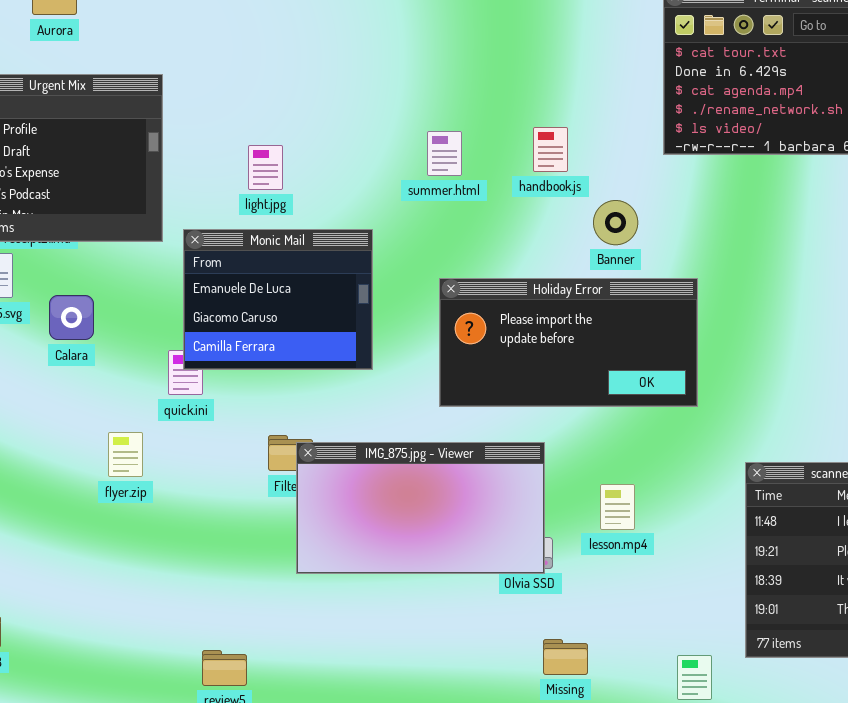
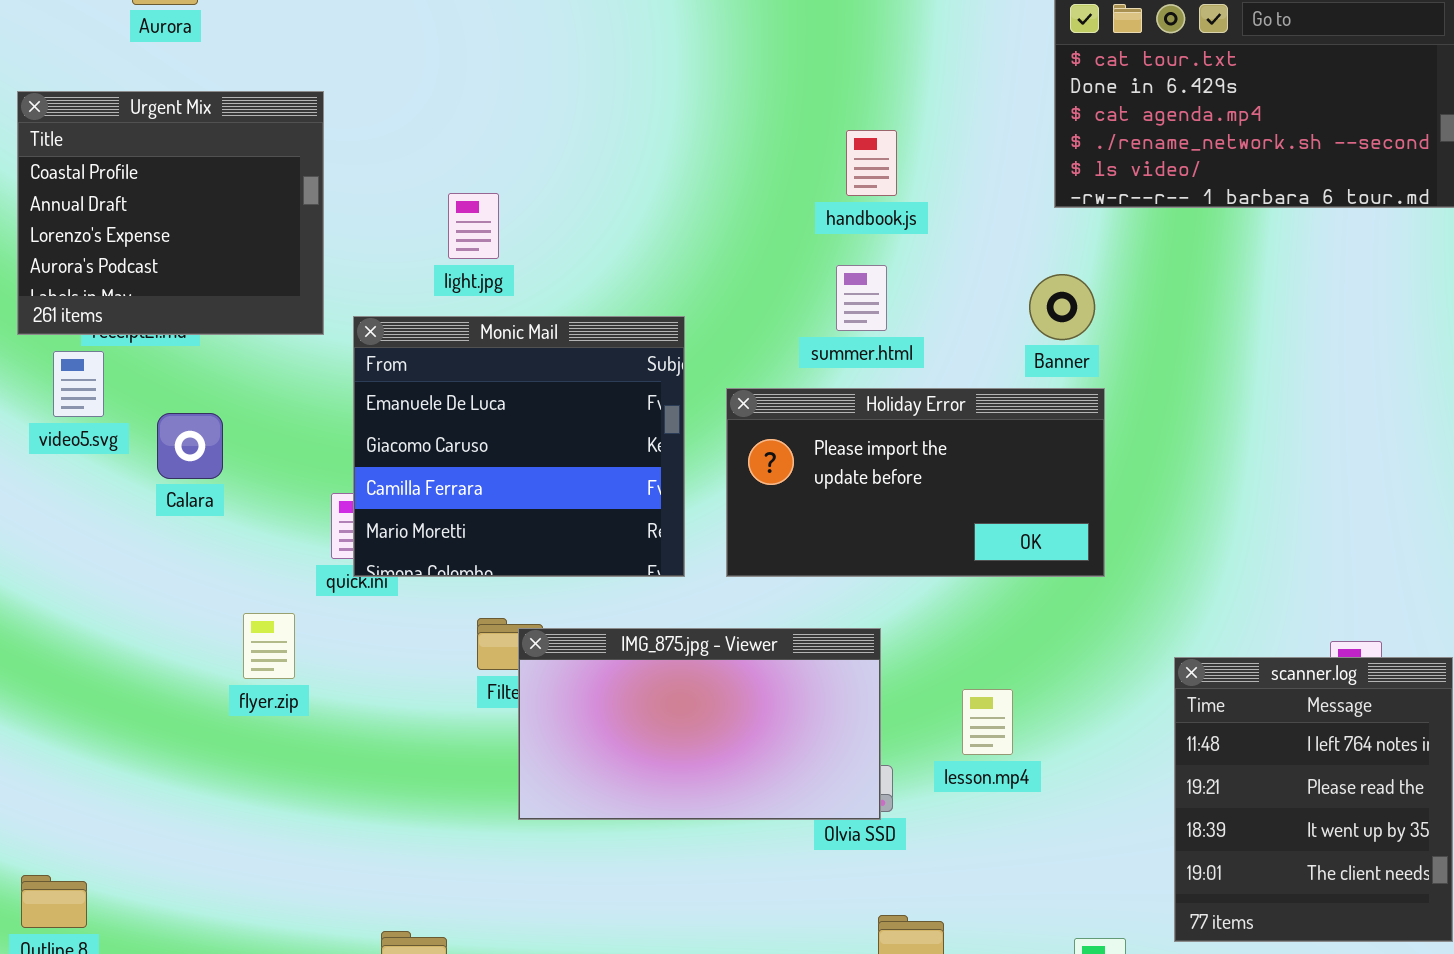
handbook.js: [533,127,568,172] -> [846,130,897,196], moved
summer.html: [427,131,462,176] -> [836,265,887,331], moved
Banner: [593,200,638,245] -> [1029,274,1095,340], moved
Monic Mail: [183,229,373,370] -> [353,316,685,577], resized

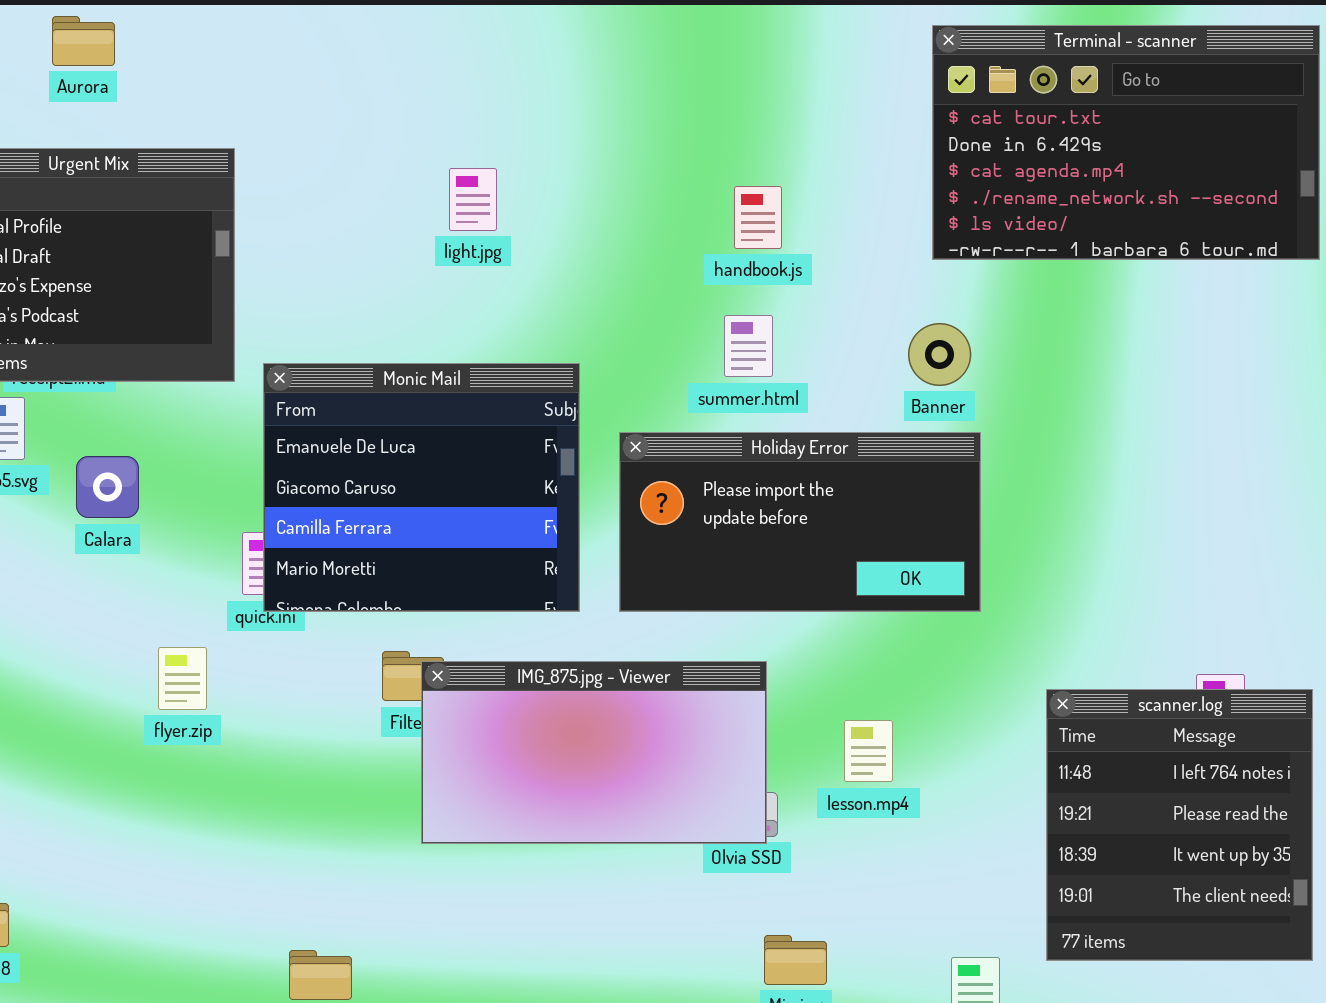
light.jpg: [448,193,499,259] -> [449,168,497,231], moved

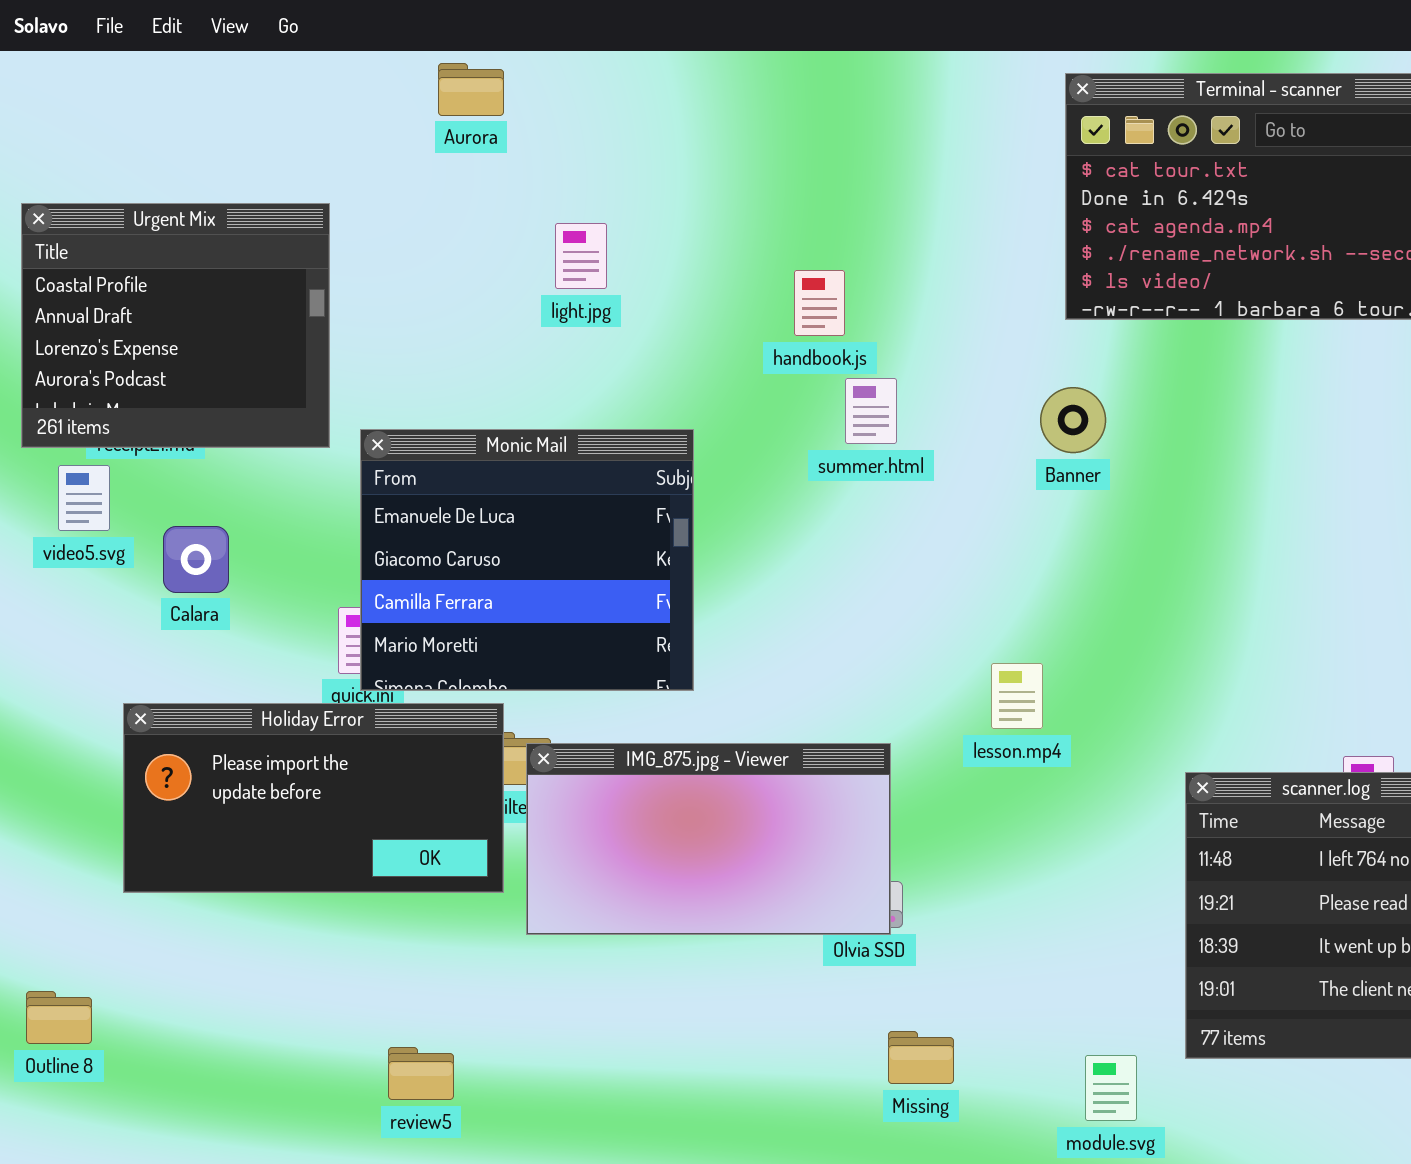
Aurora: [52,16,115,66] -> [438,63,504,116], moved
handbook.js: [734,186,782,249] -> [794,270,845,336], moved
Holiday Error: [619,432,981,612] -> [123,703,504,893], moved
lesson.mp4: [844,720,893,782] -> [991,663,1043,729], moved

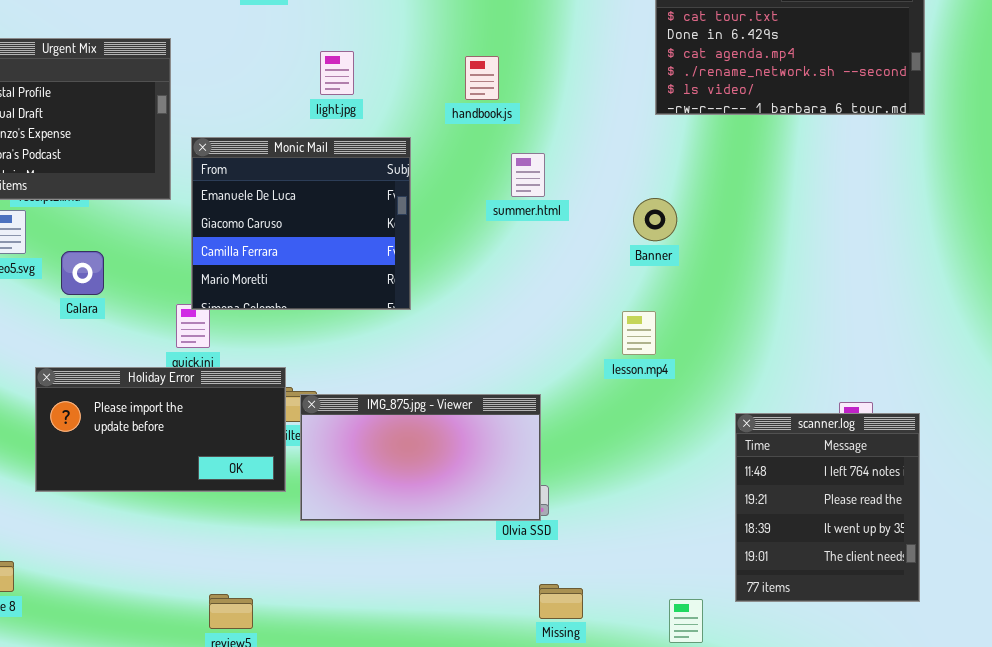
handbook.js: [794,270,845,336] -> [465,56,499,100], moved
Banner: [1040,387,1106,453] -> [633,198,677,241], moved
Monic Mail: [360,429,694,691] -> [191,137,411,310], moved
lesson.mp4: [991,663,1043,729] -> [622,311,656,355], moved

